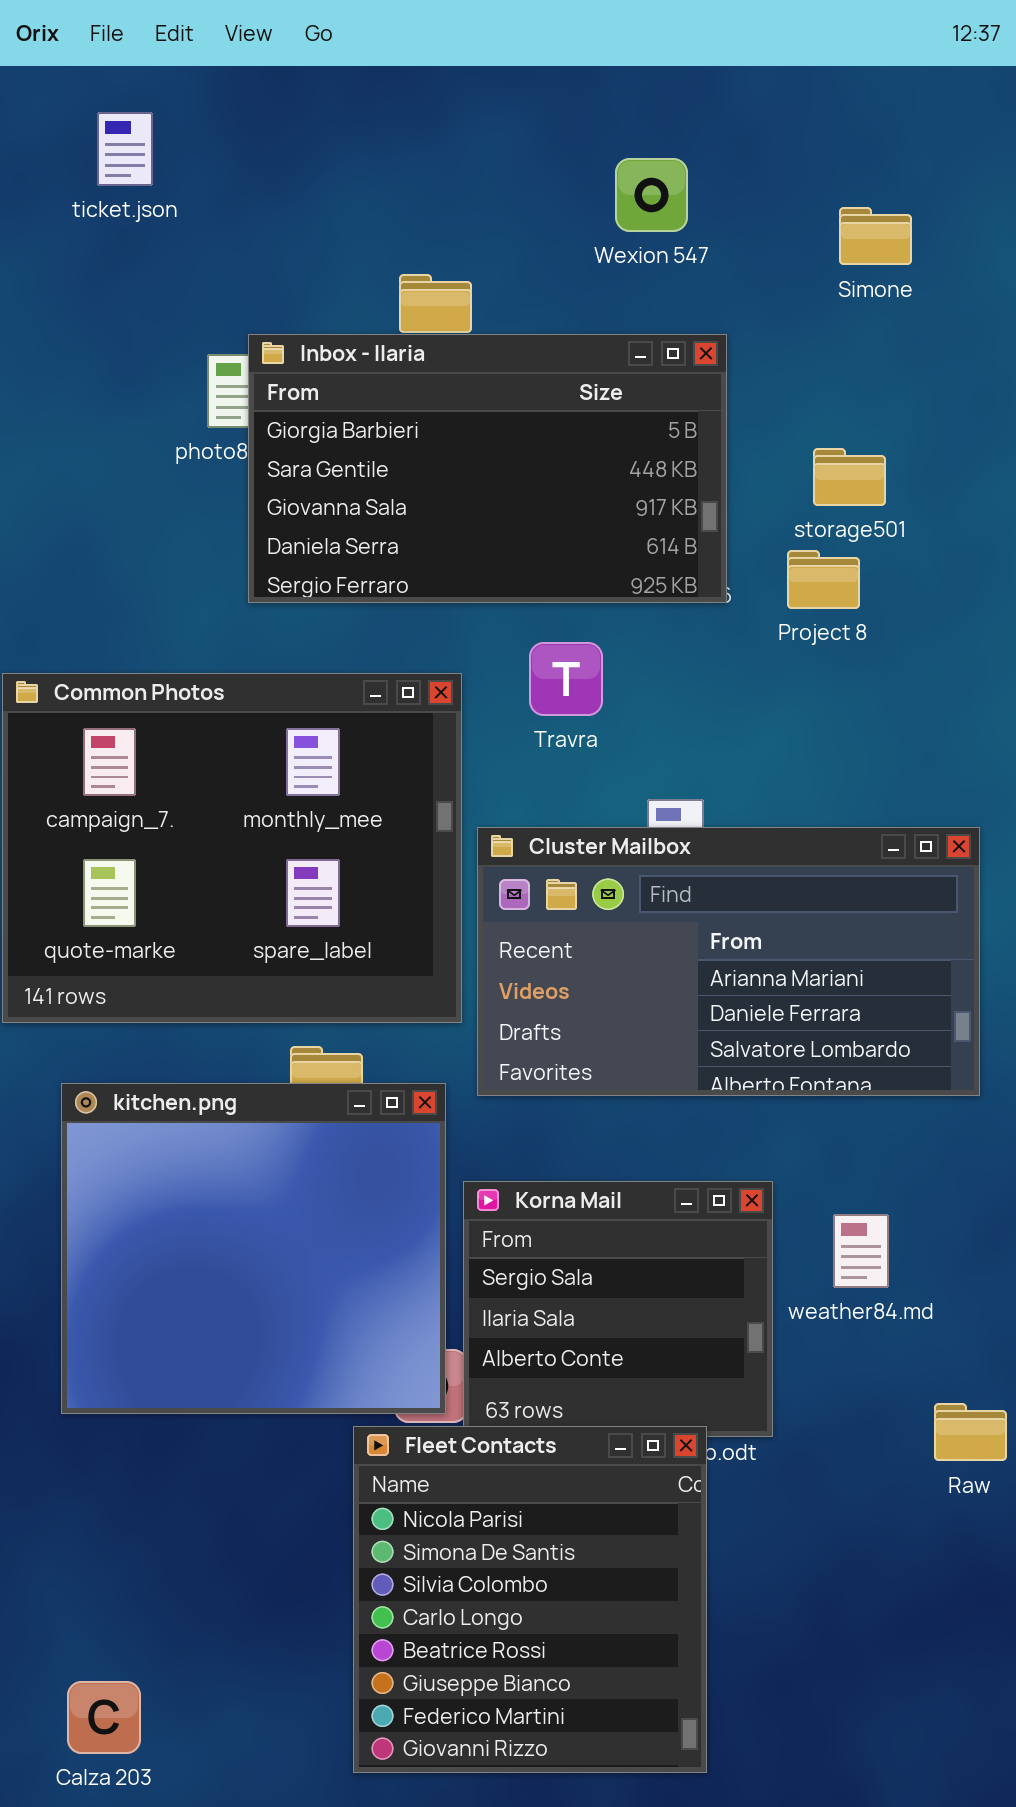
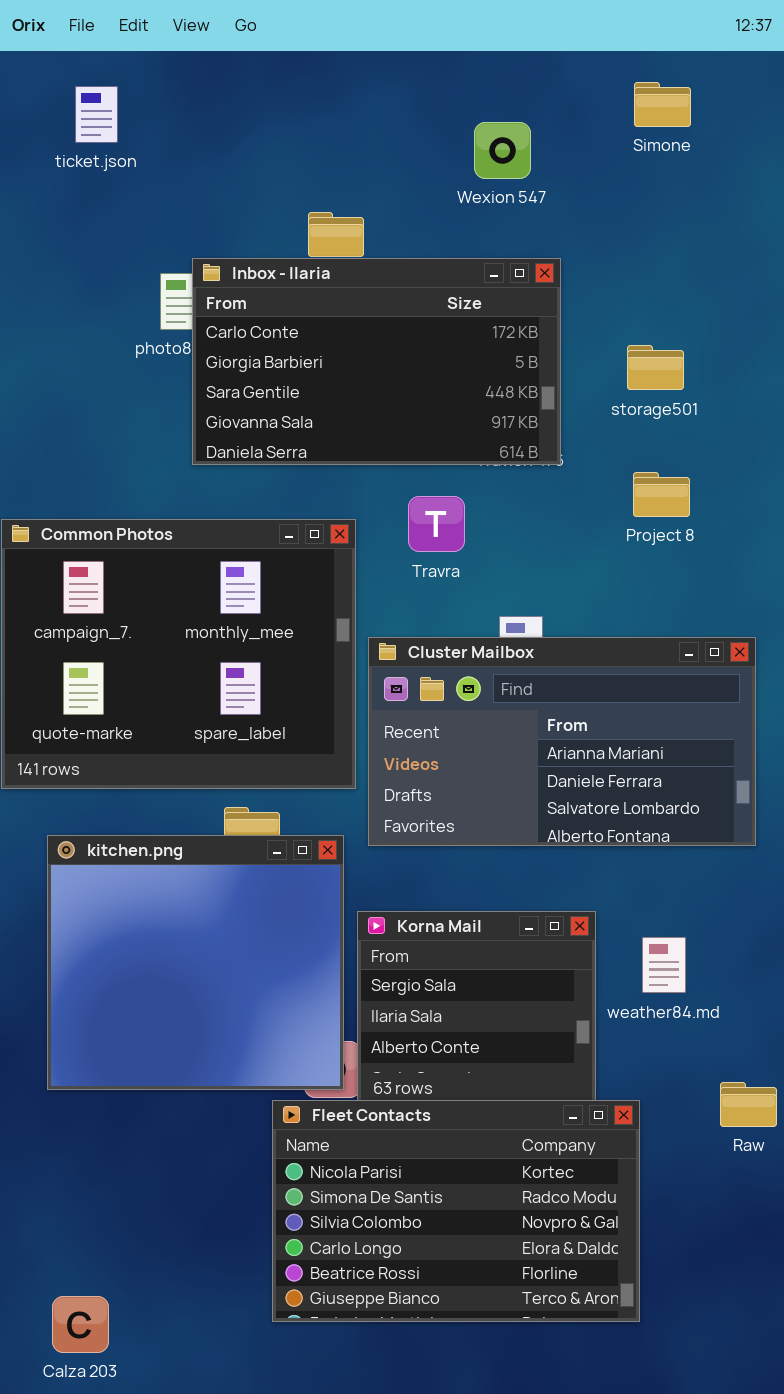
Simone: [839,207,912,265] -> [634,82,691,127], moved
Inbox - Ilaria: [248,334,727,603] -> [192,258,561,465], scrolled up 1 row
Project 8: [787,550,860,609] -> [633,472,690,517], moved
Fleet Contacts: [353,1426,707,1773] -> [272,1100,640,1322], resized

